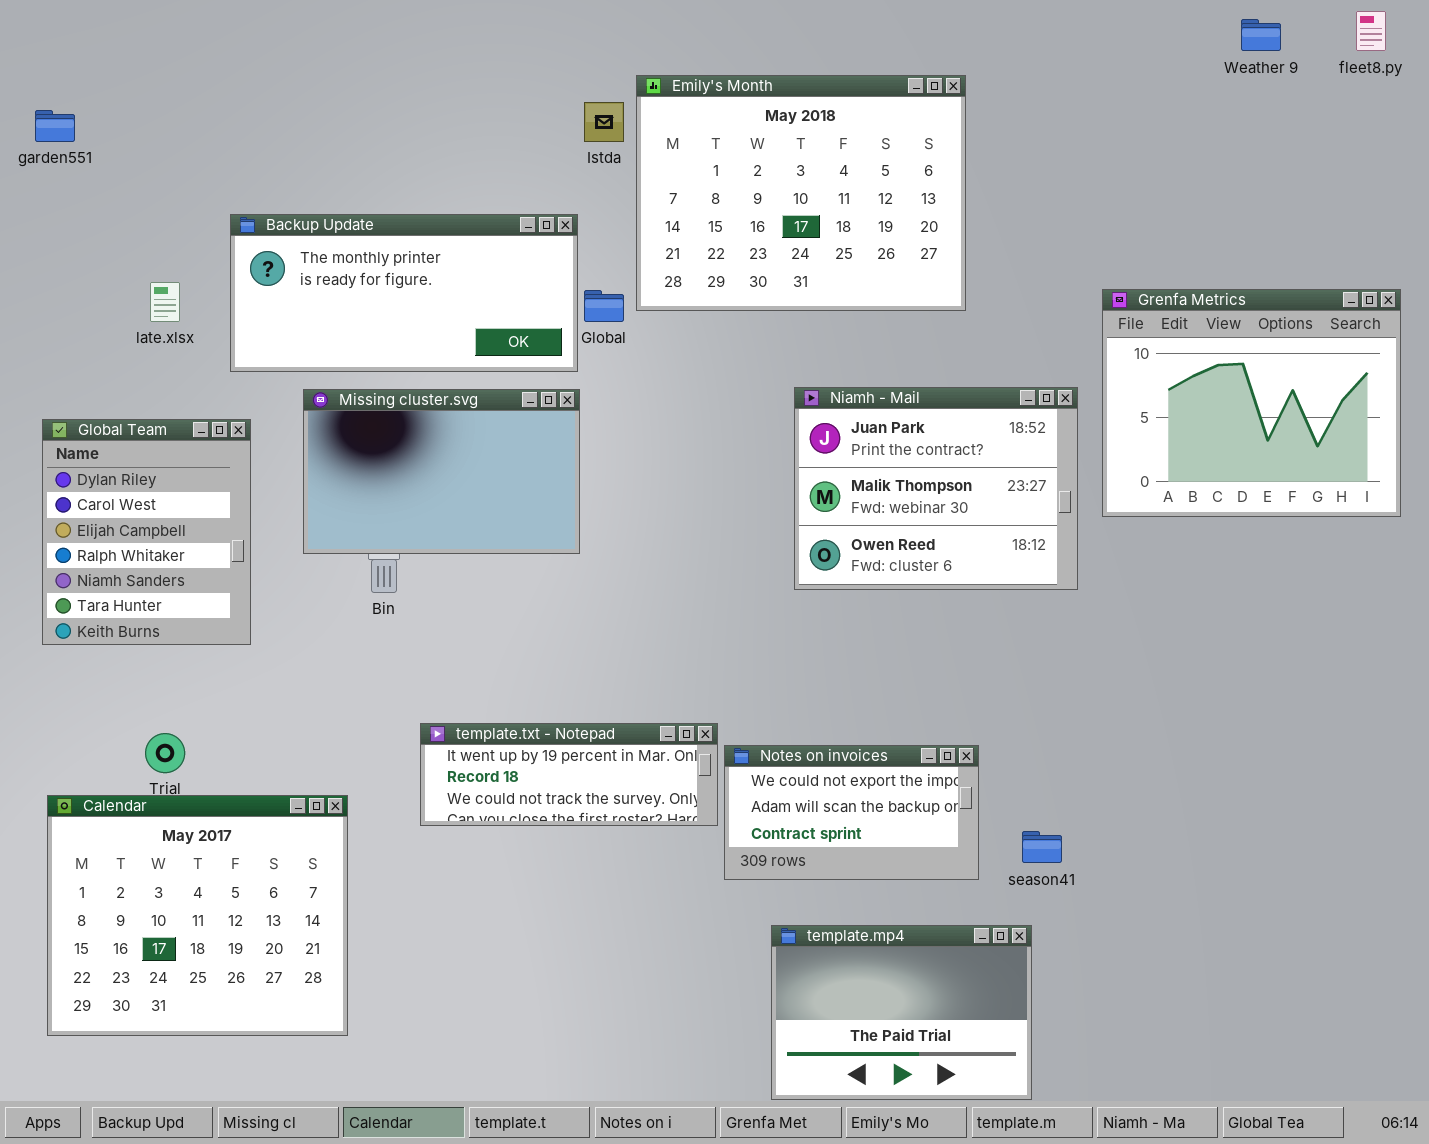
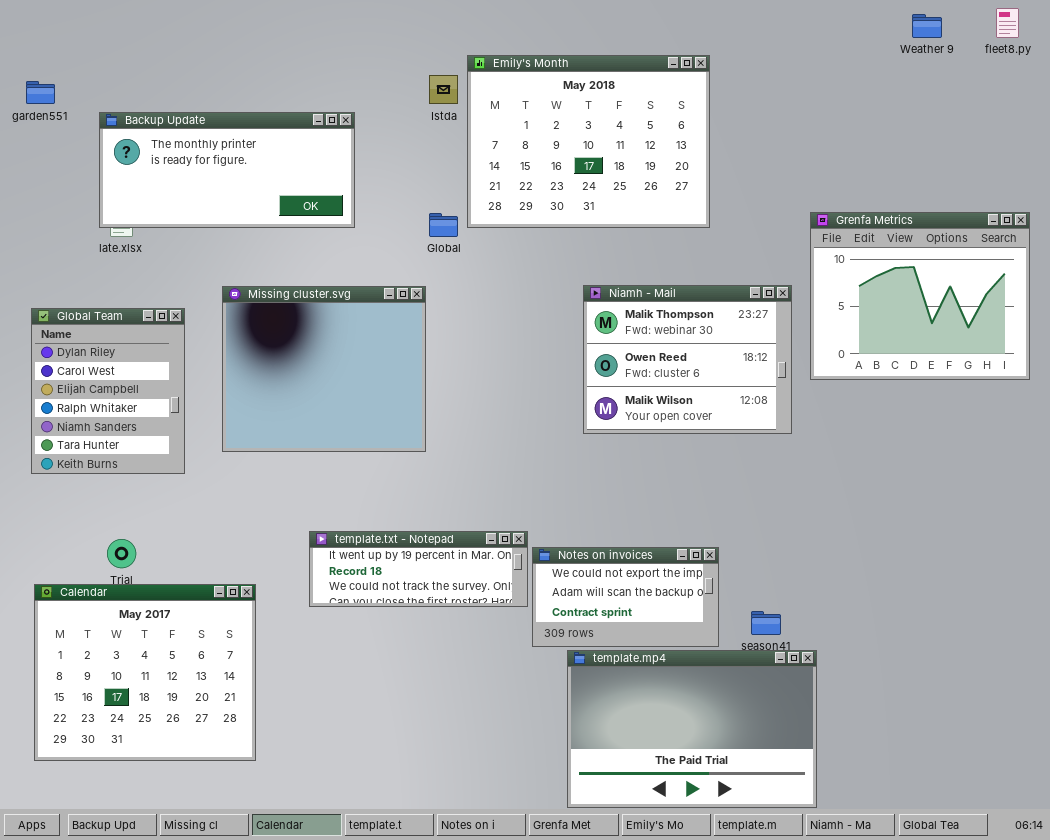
Backup Update: [230,214,578,372] -> [99,112,355,228], moved
Niamh - Mail: [794,387,1078,590] -> [583,285,792,434], scrolled down 1 row
Missing cluster.svg: [303,389,580,554] -> [222,286,426,452], resized
template.mp4: [771,925,1032,1100] -> [567,650,817,808], resized

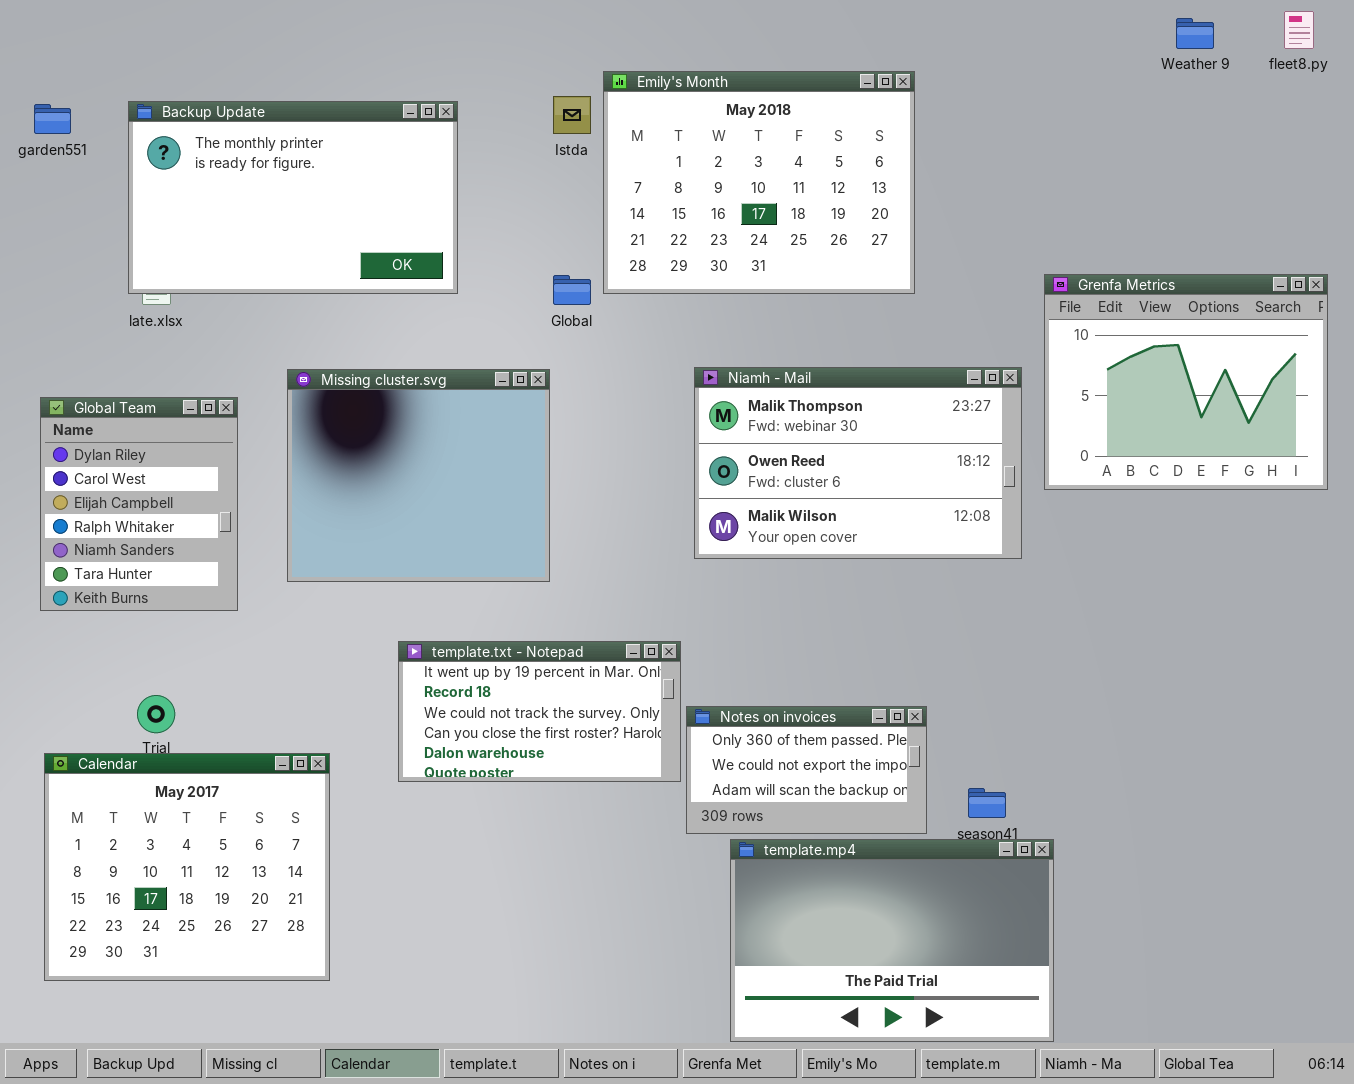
Backup Update: [99,112,355,228] -> [128,101,458,294], resized
Niamh - Mail: [583,285,792,434] -> [694,367,1022,559], resized
template.txt - Notepad: [309,531,528,607] -> [398,641,681,782], resized
Notes on invoices: [532,547,719,647] -> [686,706,927,834], scrolled up 1 row

